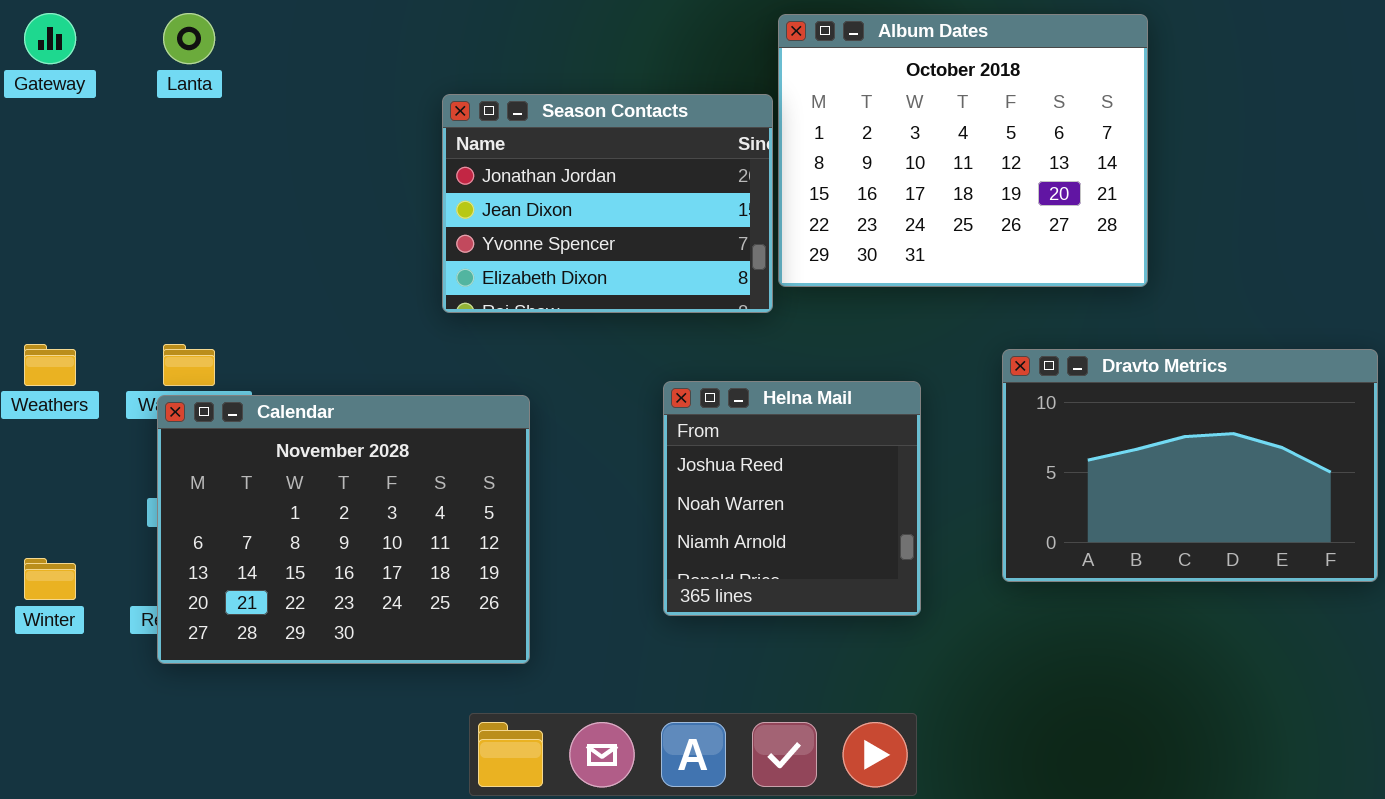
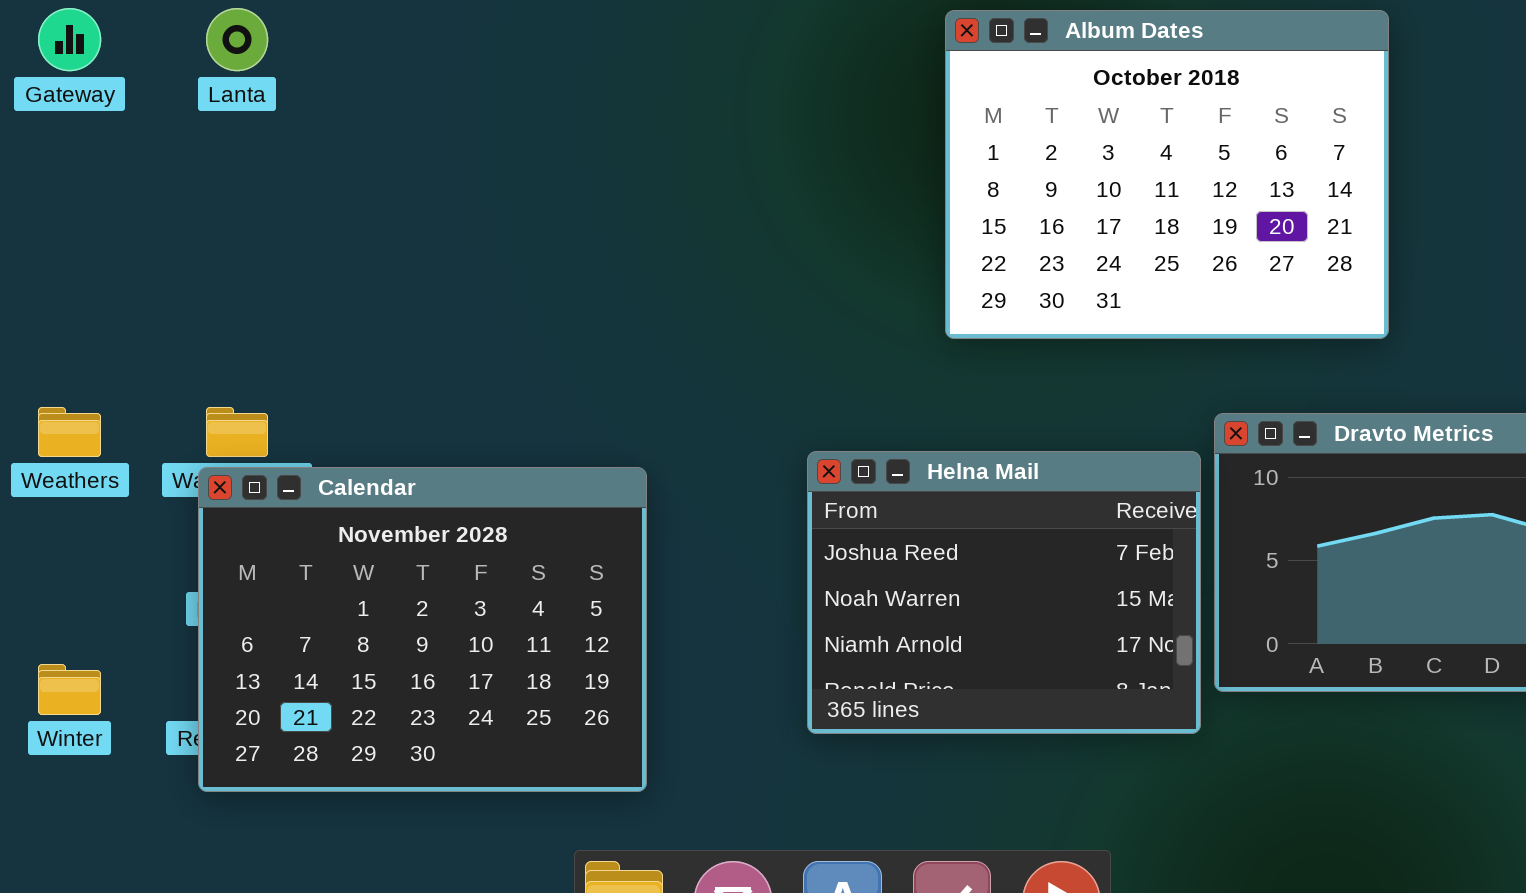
Season Contacts: [442,94,773,313] -> none, closed
Helna Mail: [663,381,921,616] -> [807,451,1201,734], resized

